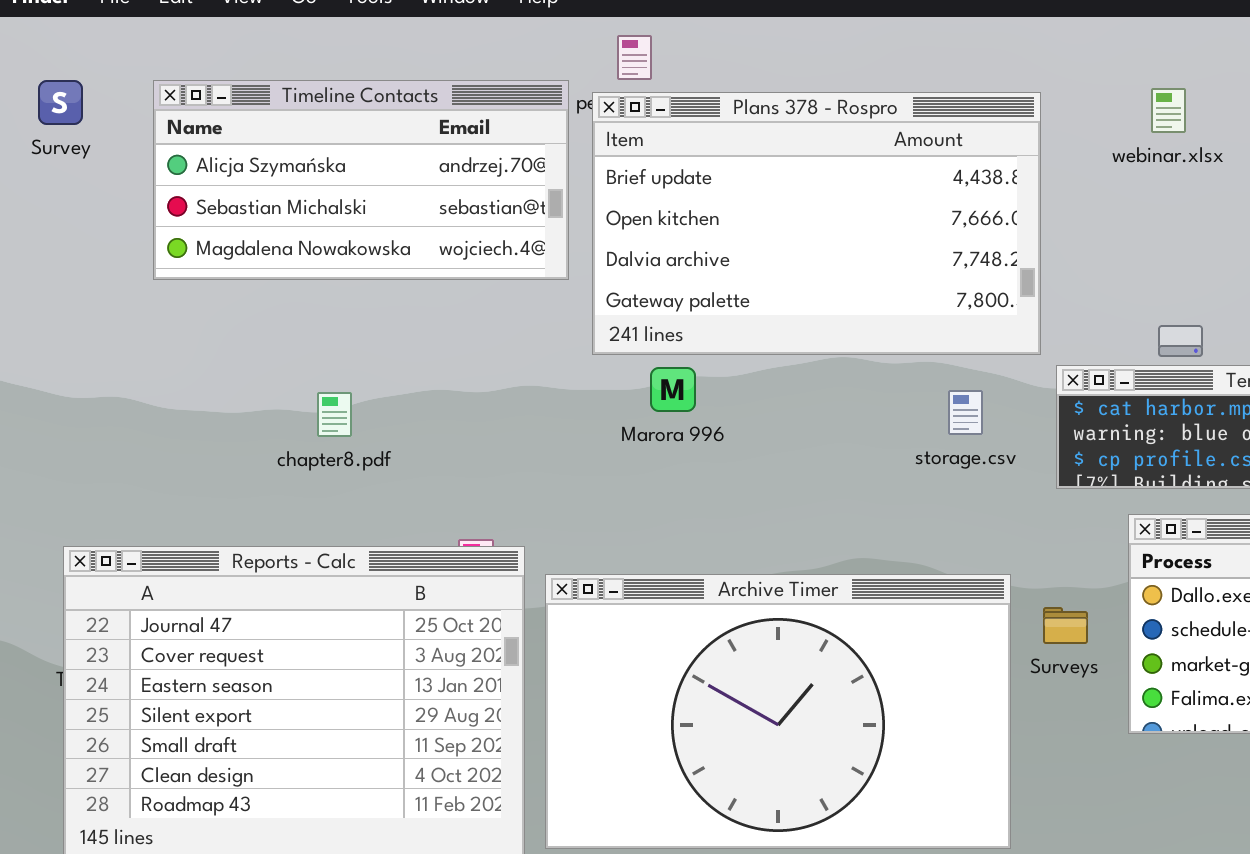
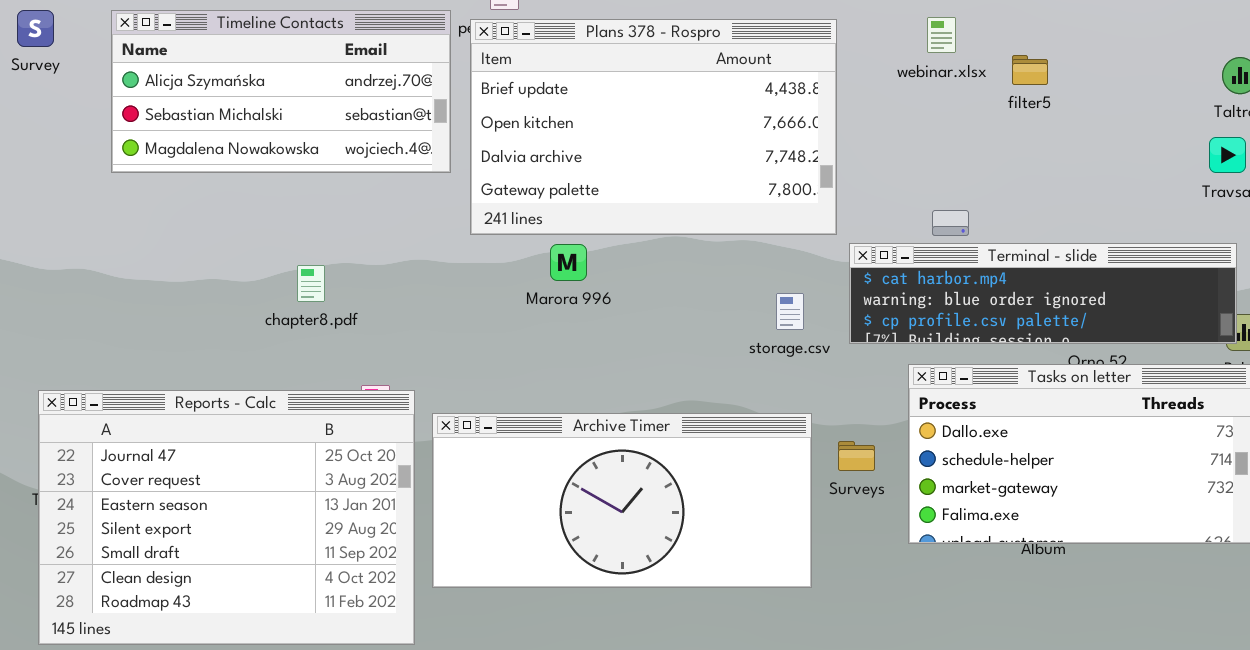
Marora 996: [650,367,696,412] -> [550,244,587,281], moved
storage.csv: [948,390,983,435] -> [776,293,804,330], moved
chapter8.pdf: [317,392,352,437] -> [297,265,325,302], moved
Archive Timer: [545,574,1011,849] -> [432,413,812,588], resized

